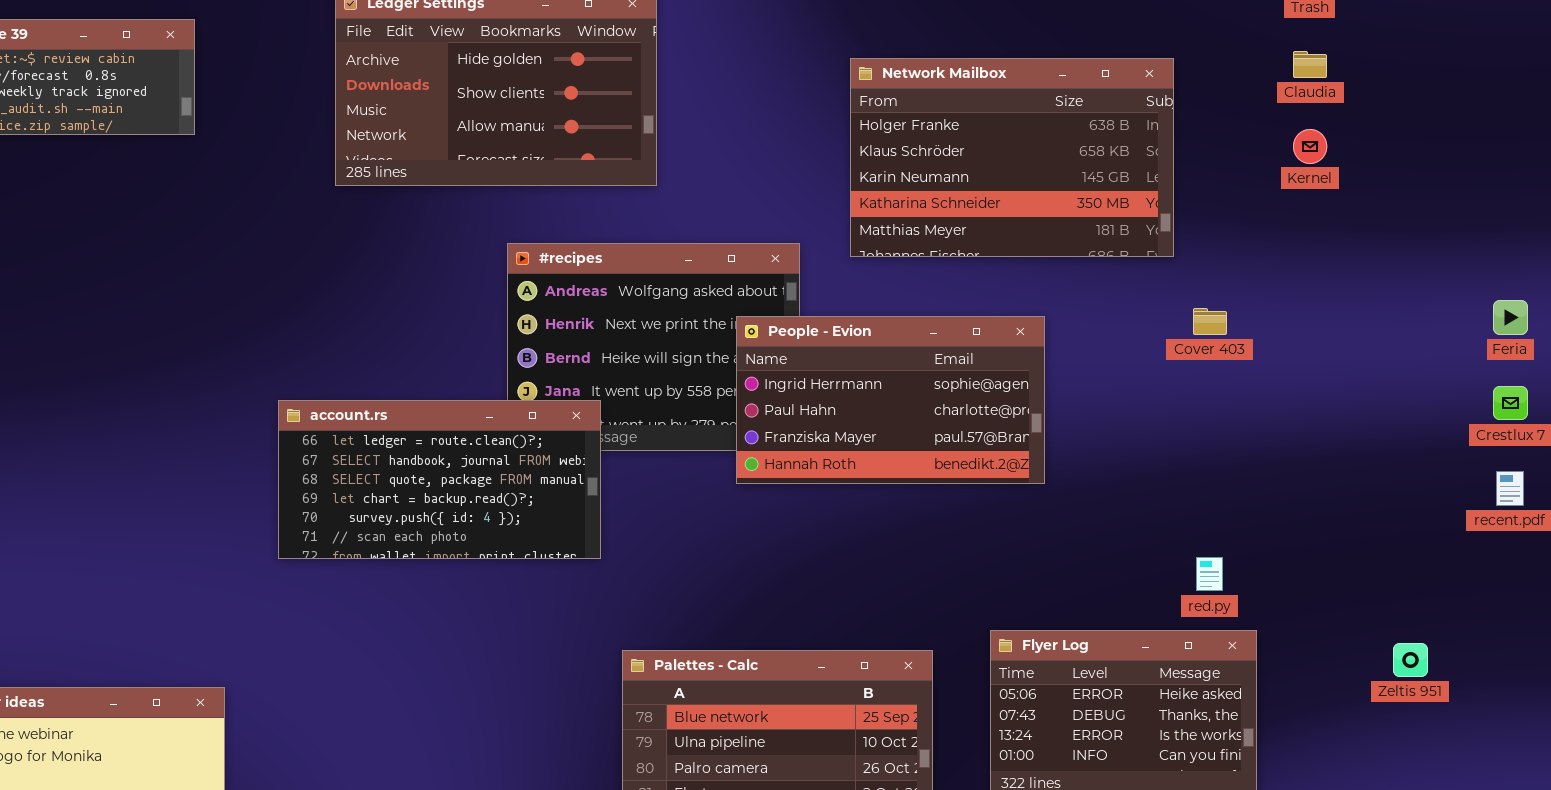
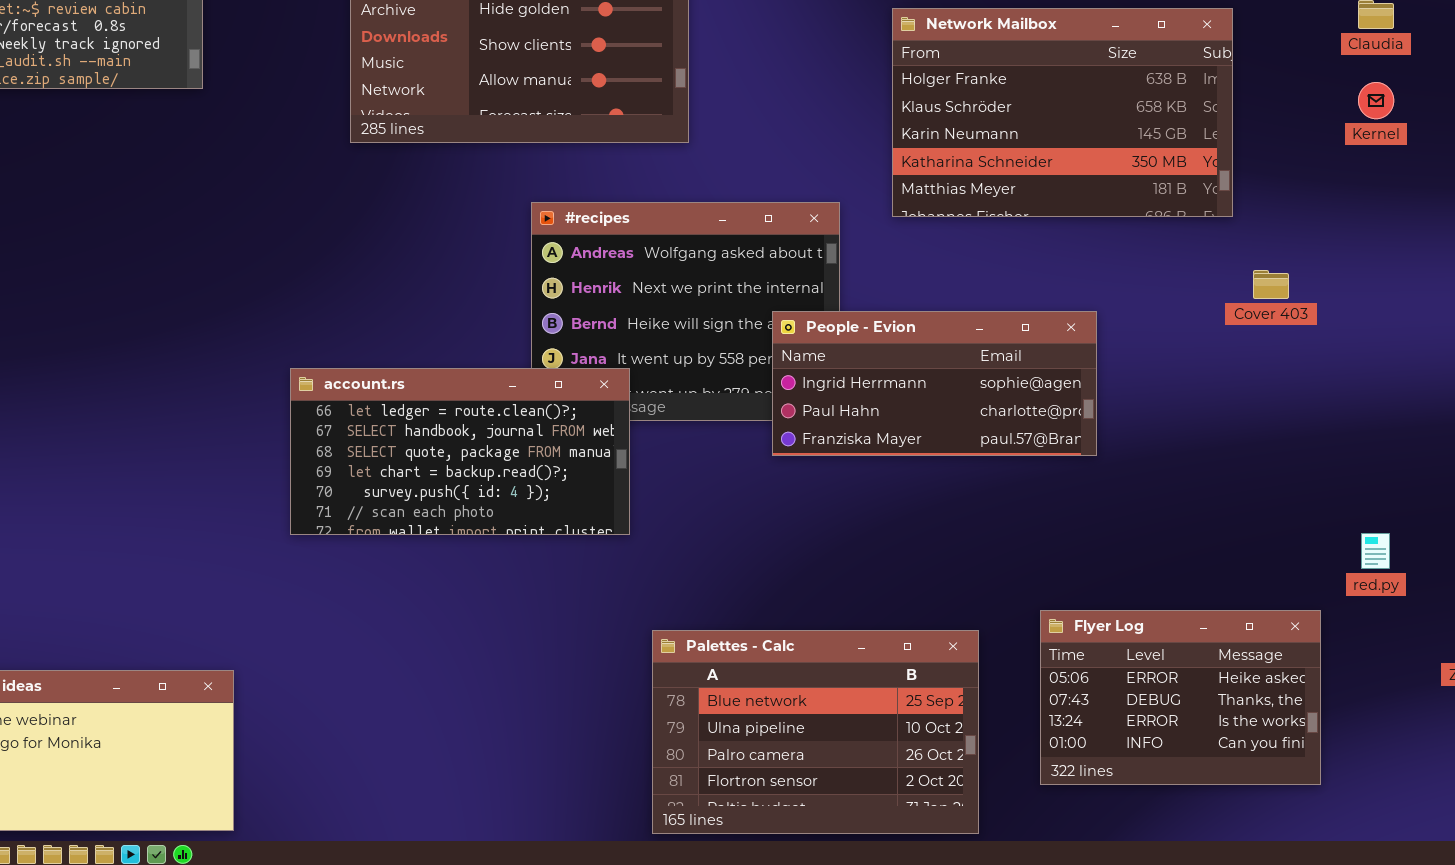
People - Evion: [736,316,1045,484] -> [772,311,1097,456], resized
red.py: [1196,557,1223,591] -> [1361,533,1390,569], moved

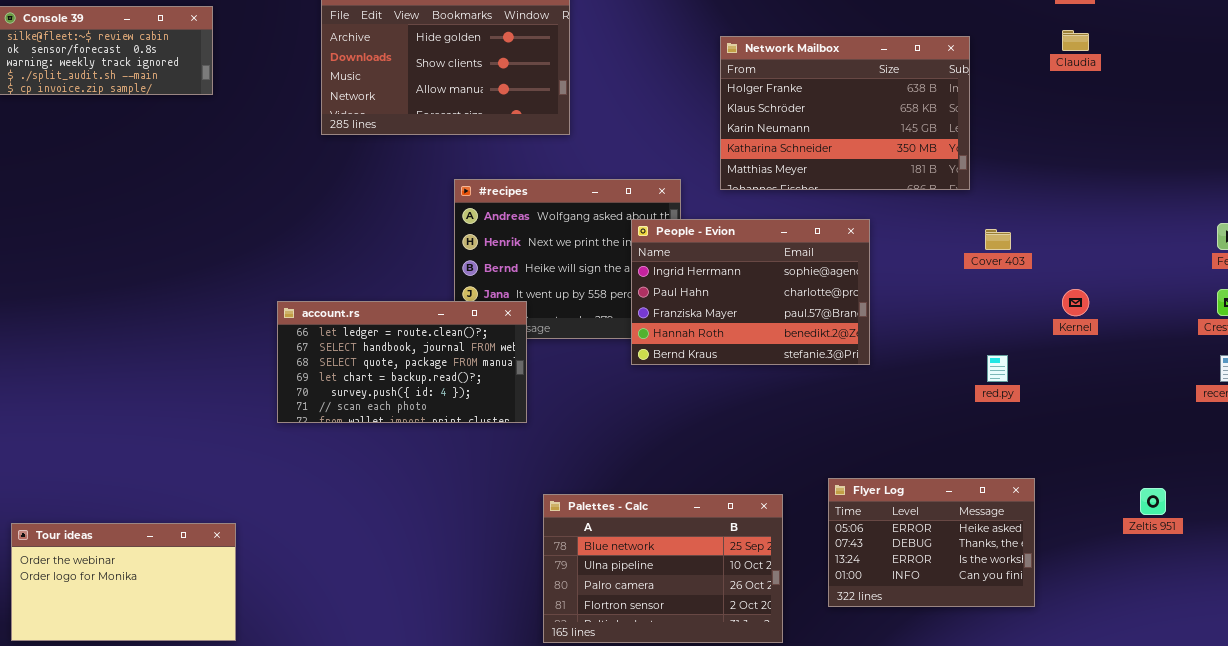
Kernel: [1358,82,1394,119] -> [1062,289,1089,316], moved
People - Evion: [772,311,1097,456] -> [631,219,870,365], resized
red.py: [1361,533,1390,569] -> [987,355,1008,382], moved

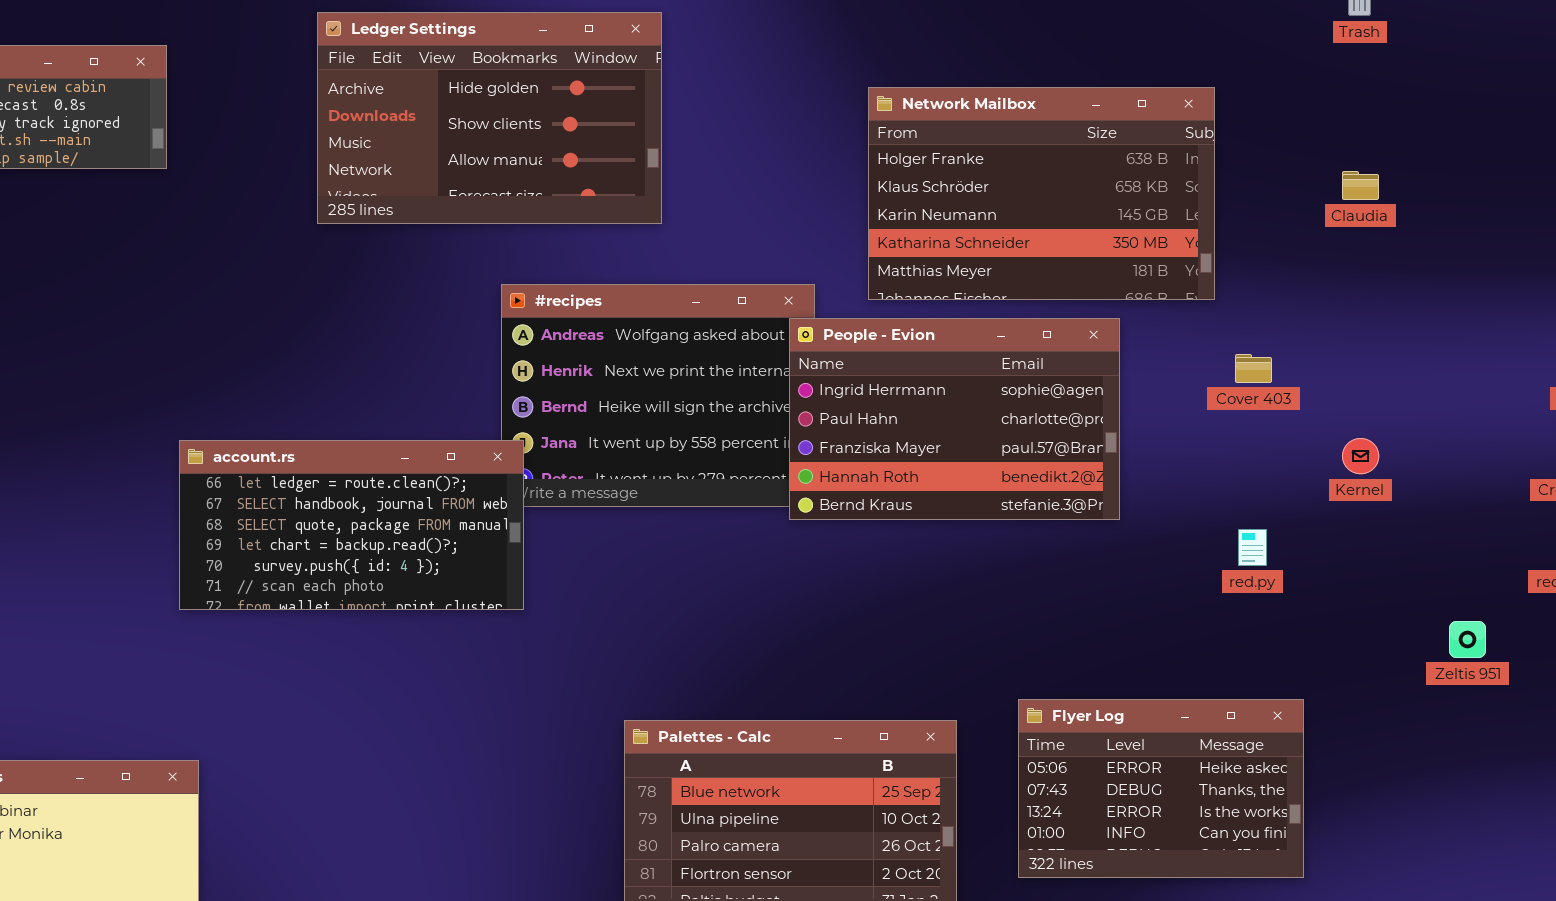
Claudia: [1062,30,1089,51] -> [1342,171,1379,200], moved
People - Evion: [631,219,870,365] -> [789,318,1120,520], moved
account.rs: [277,301,527,423] -> [179,440,524,610], moved
Zeltis 951: [1140,488,1166,515] -> [1449,621,1486,658], moved

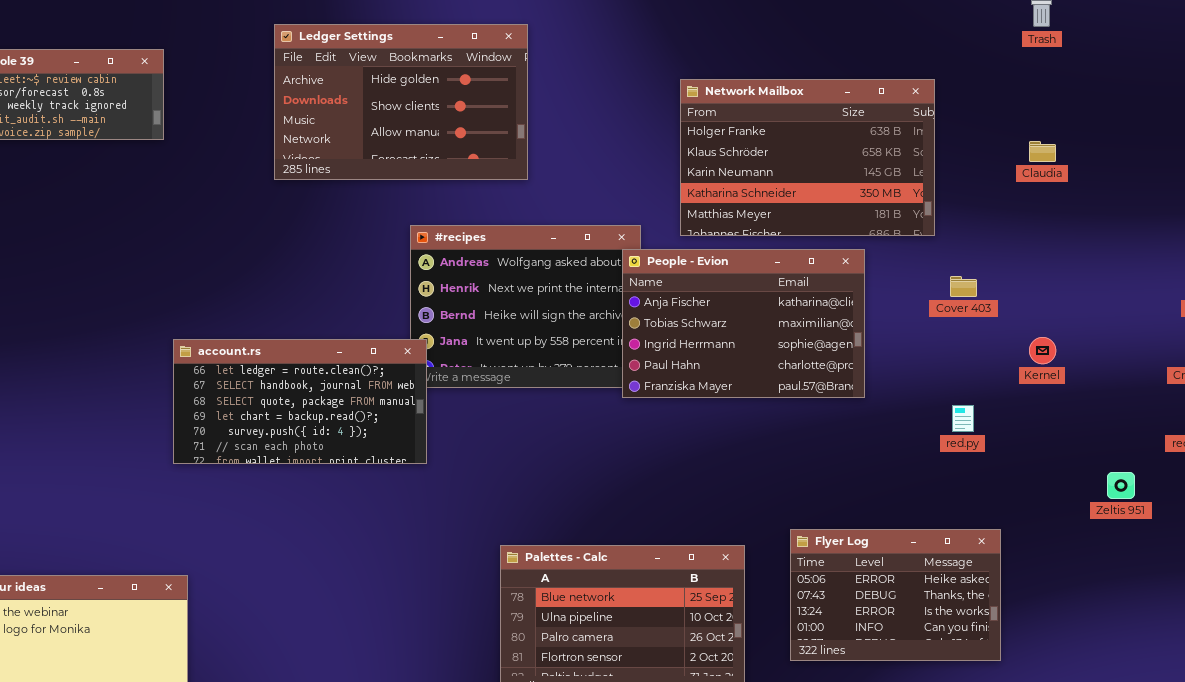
People - Evion: [789,318,1120,520] -> [622,249,865,398], scrolled up 2 rows

